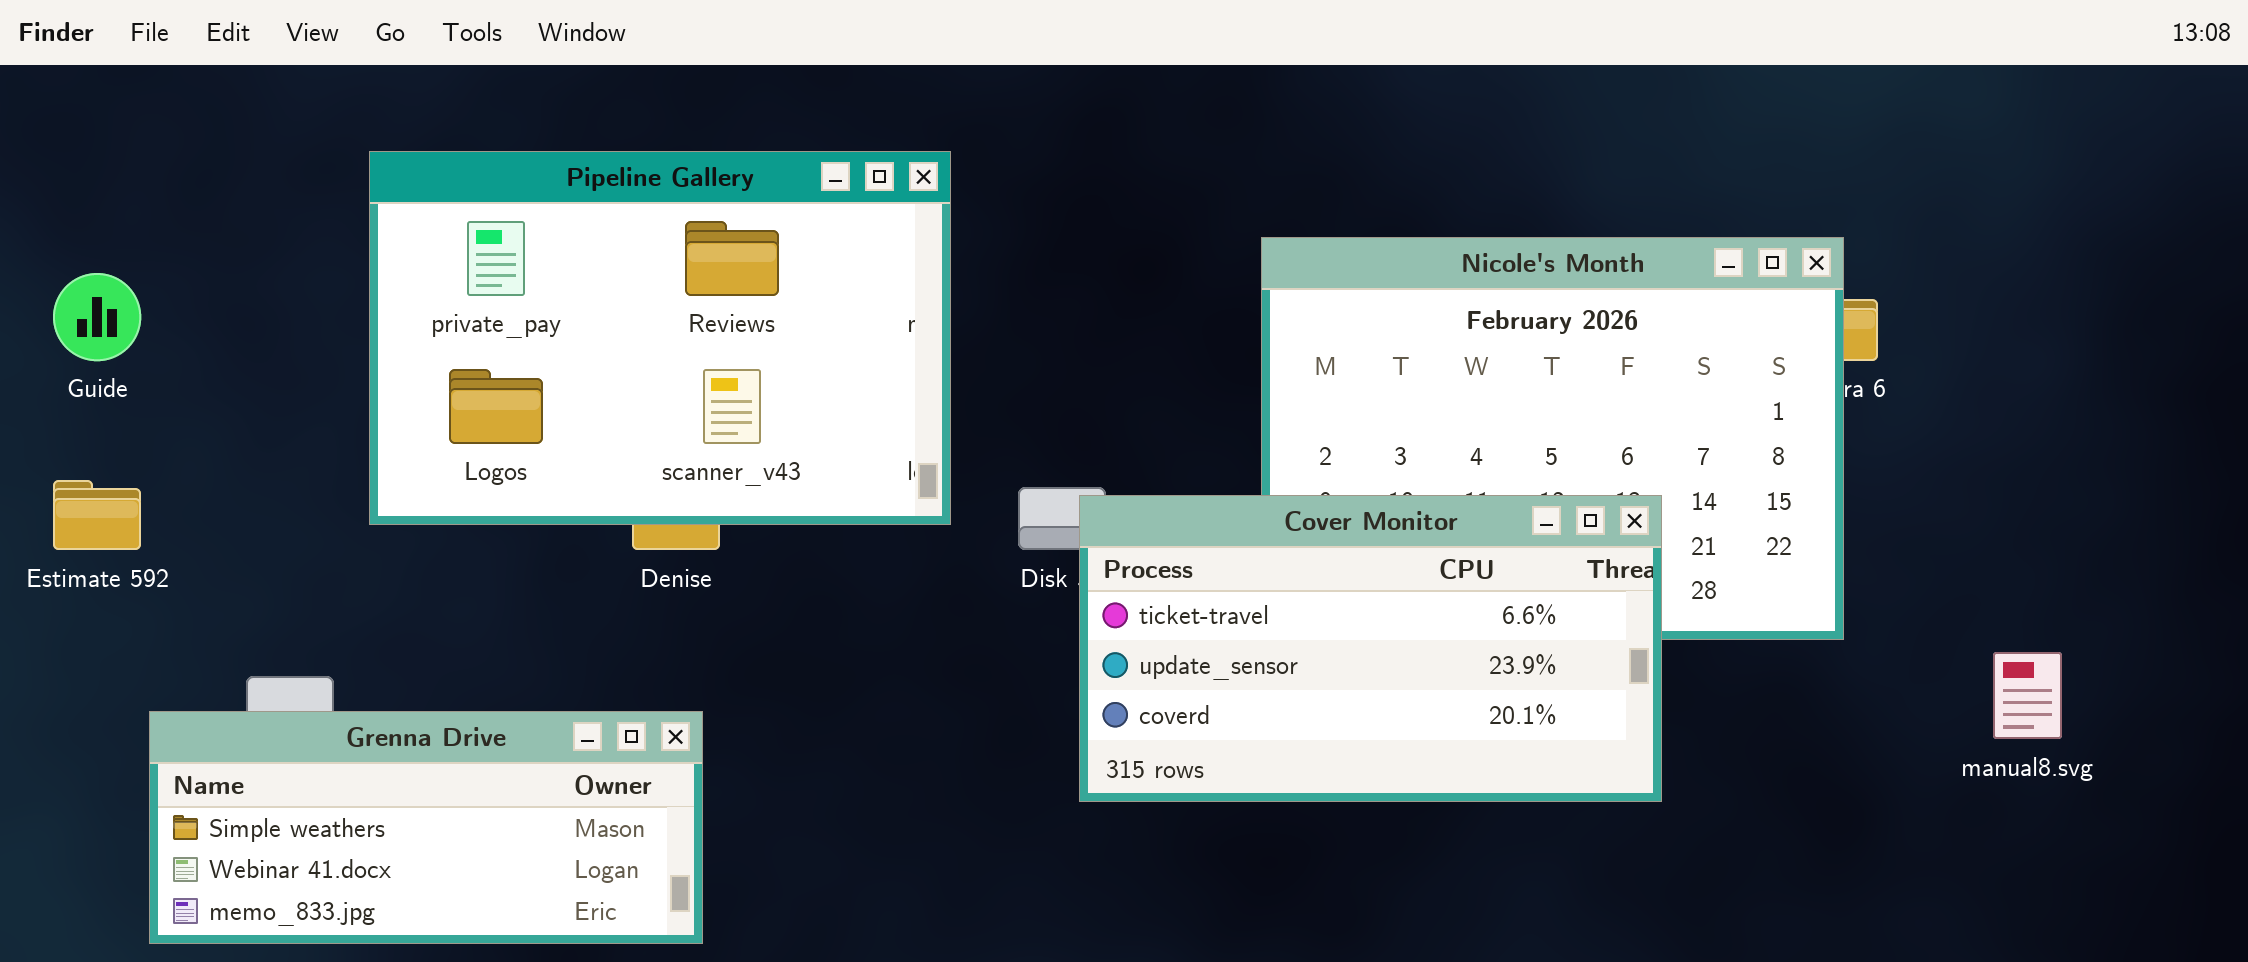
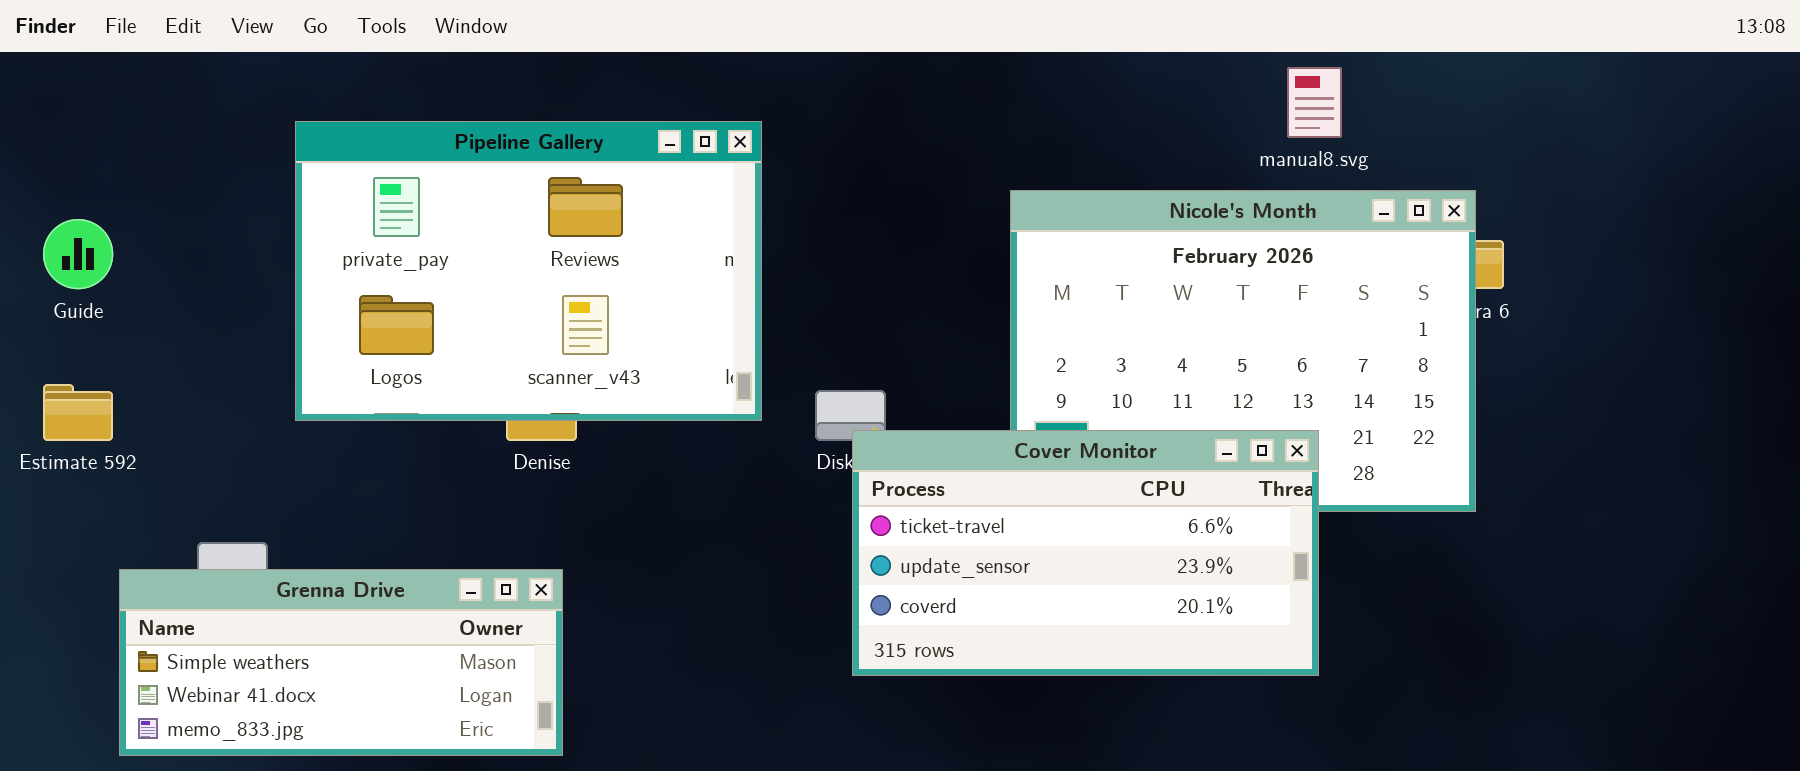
Cover Monitor: [1079,495,1662,802] -> [852,430,1319,676], moved
manual8.svg: [1993,652,2062,739] -> [1287,67,1342,138], moved

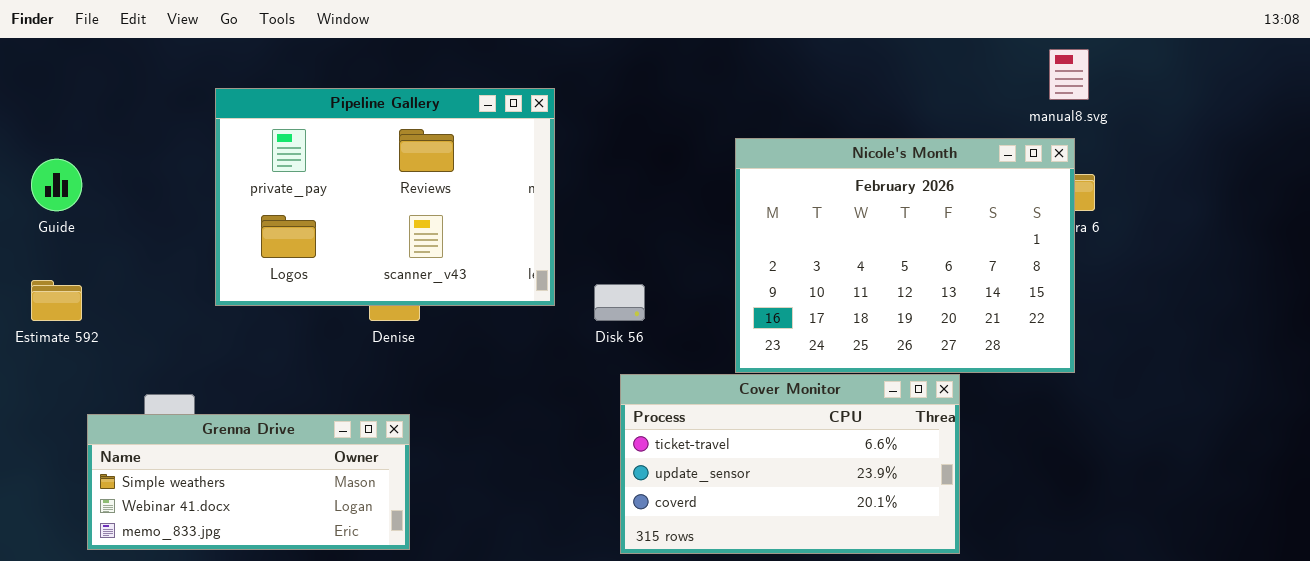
manual8.svg: [1287,67,1342,138] -> [1049,49,1089,100], moved
Cover Monitor: [852,430,1319,676] -> [620,374,960,554], moved

